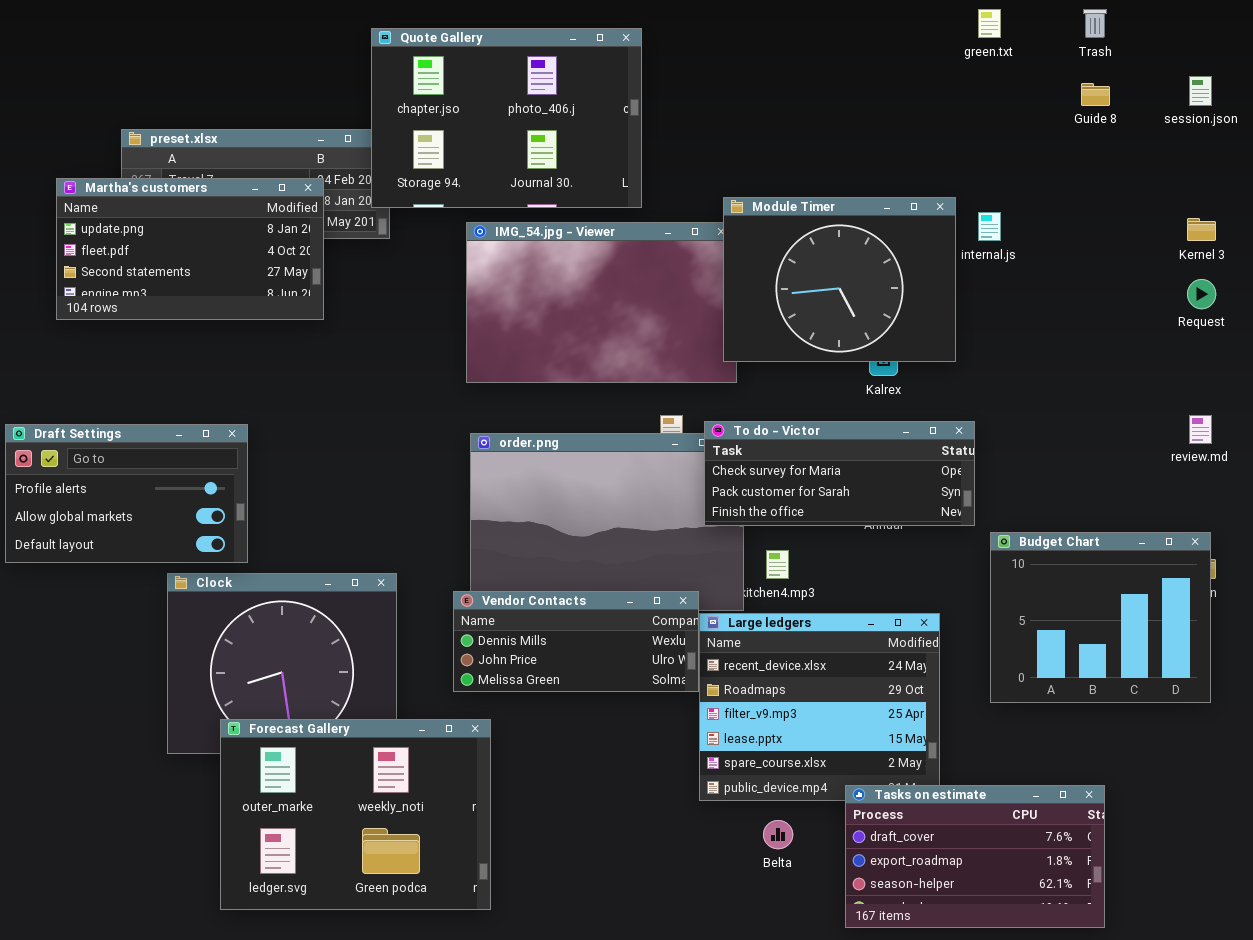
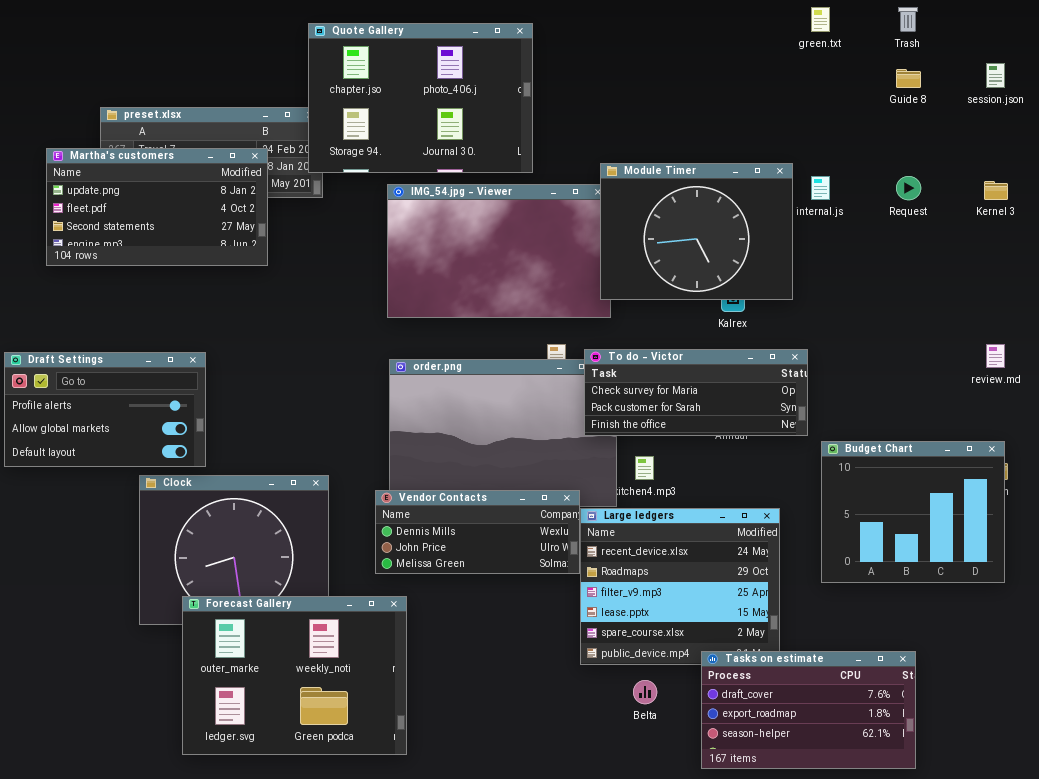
Request: [1187,279,1216,309] -> [896,176,921,200], moved

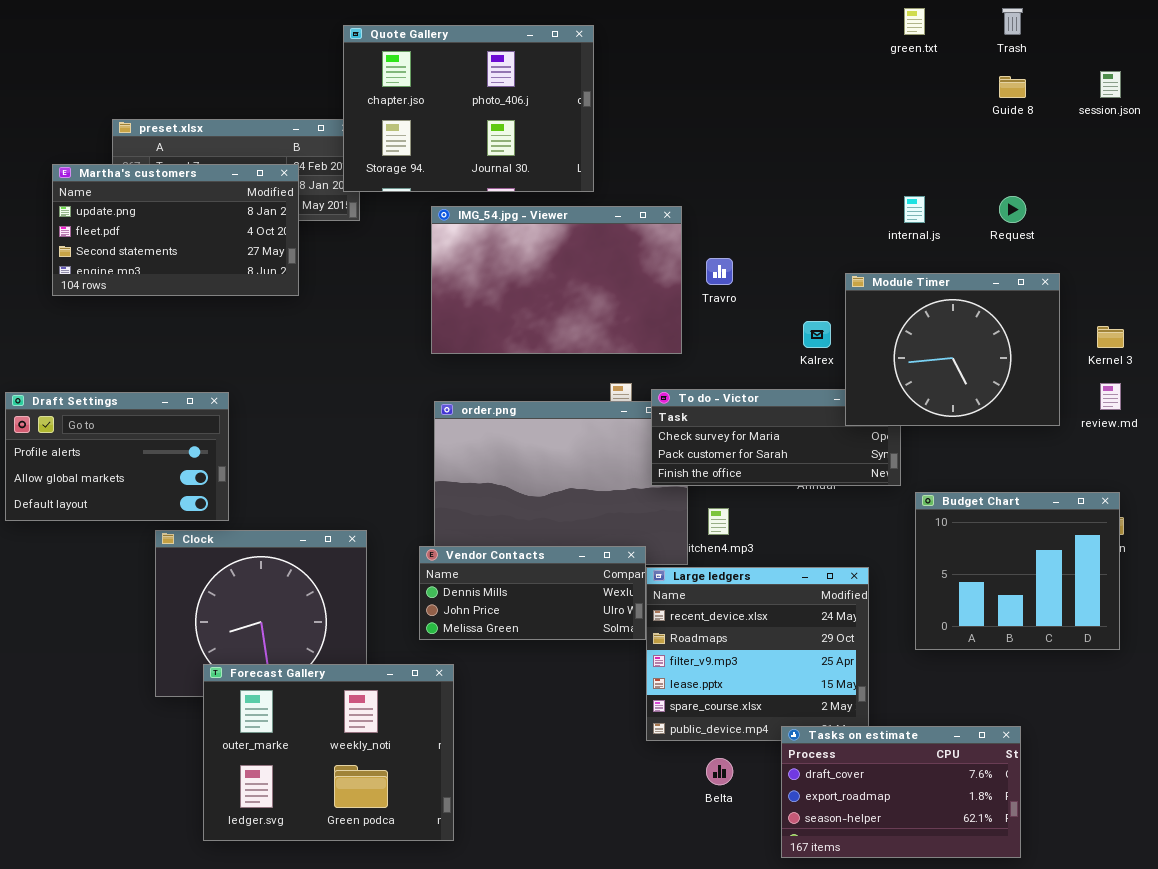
Module Timer: [600,163,793,300] -> [845,273,1060,426], moved
Kernel 3: [984,181,1008,200] -> [1097,326,1124,348], moved

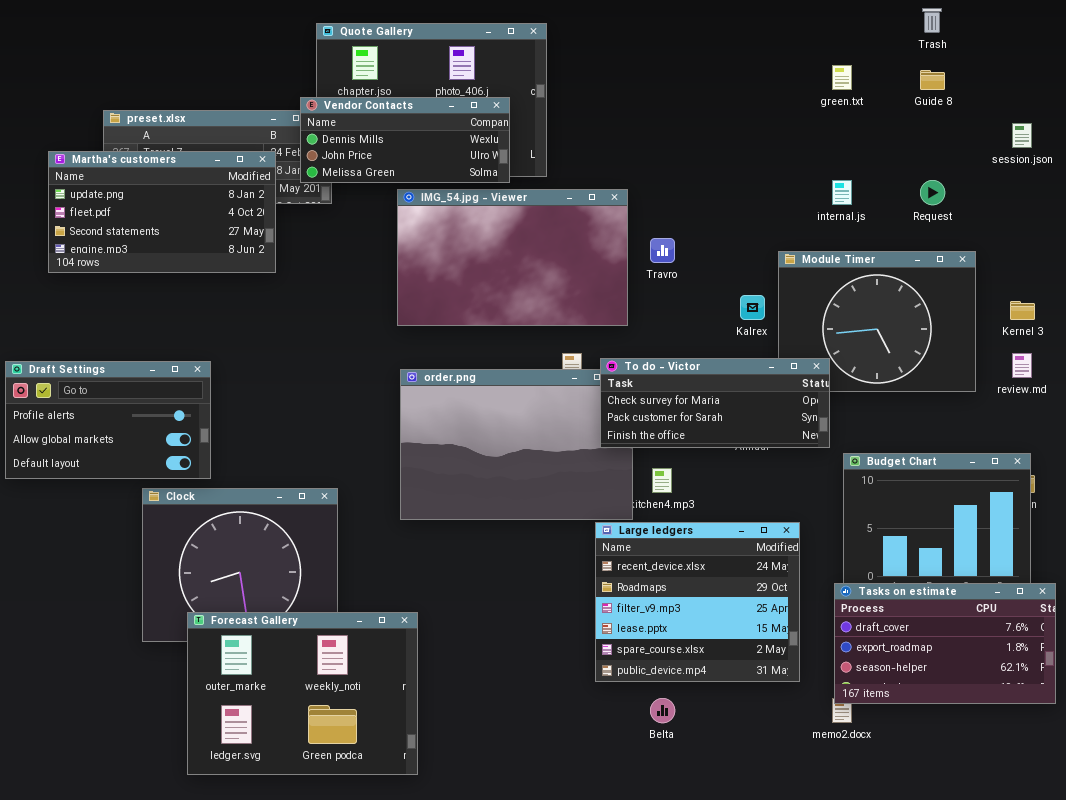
green.txt: [904,8,925,35] -> [832,65,852,90], moved
session.json: [1100,71,1121,98] -> [1012,123,1032,148], moved
To do - Victor: [651,389,901,486] -> [600,358,830,448], raised
Vendor Contacts: [419,546,646,640] -> [300,97,510,183], moved
Tasks on estimate: [781,726,1021,858] -> [834,583,1056,704], moved

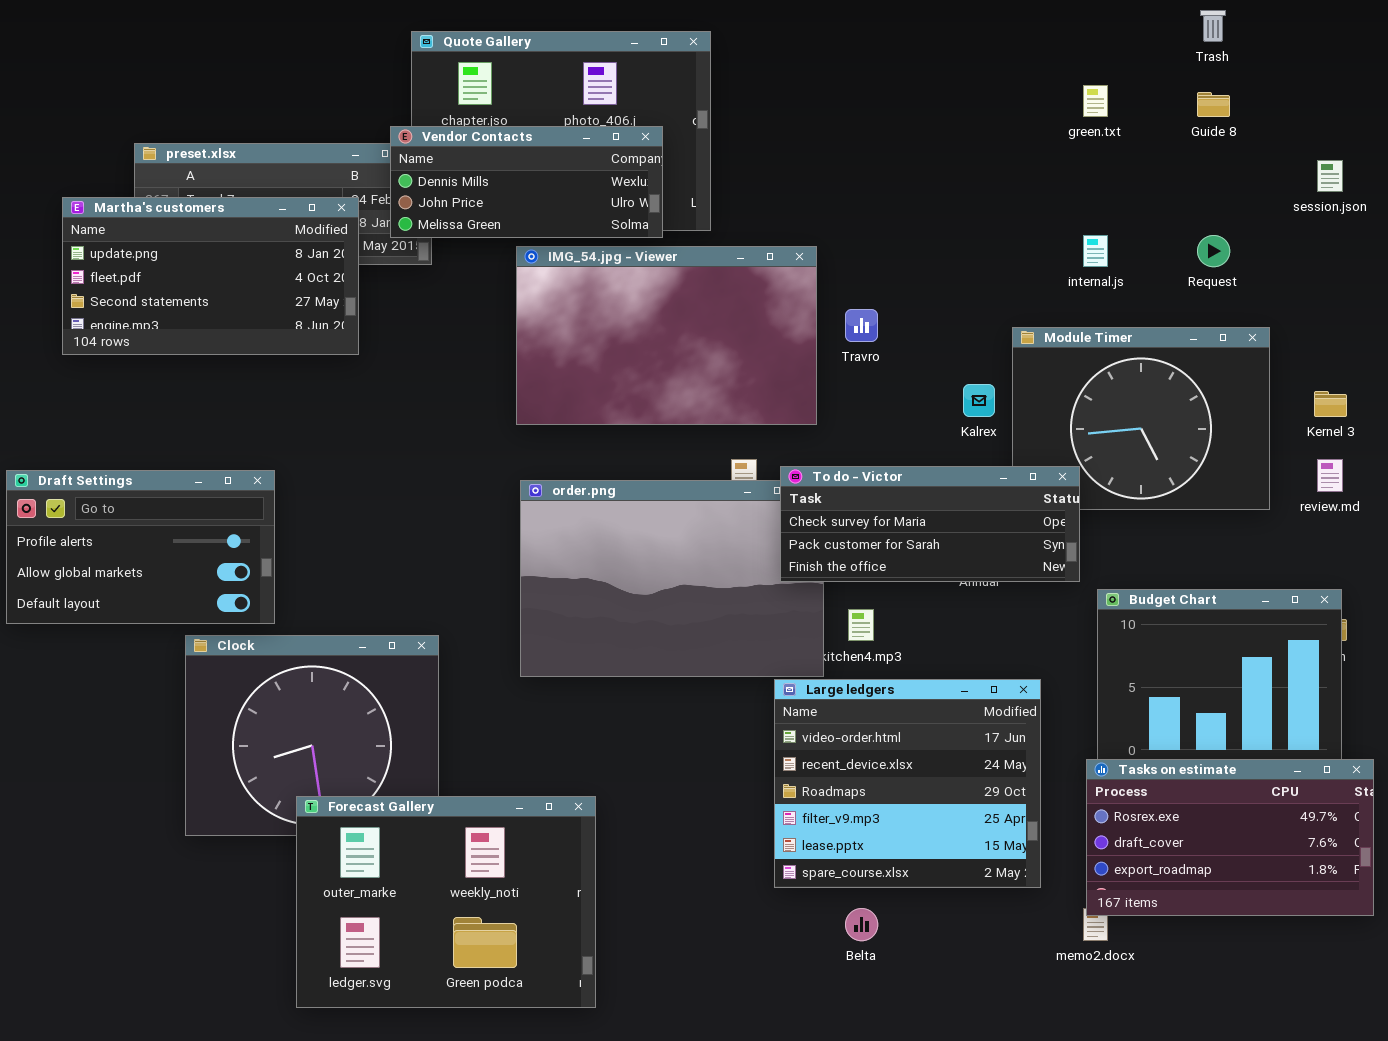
Large ledgers: [595,522,800,682] -> [774,679,1041,888], scrolled up 1 row
Tasks on estimate: [834,583,1056,704] -> [1086,759,1374,916], scrolled up 1 row
Forecast Gallery: [187,612,418,775] -> [296,796,596,1008], moved

